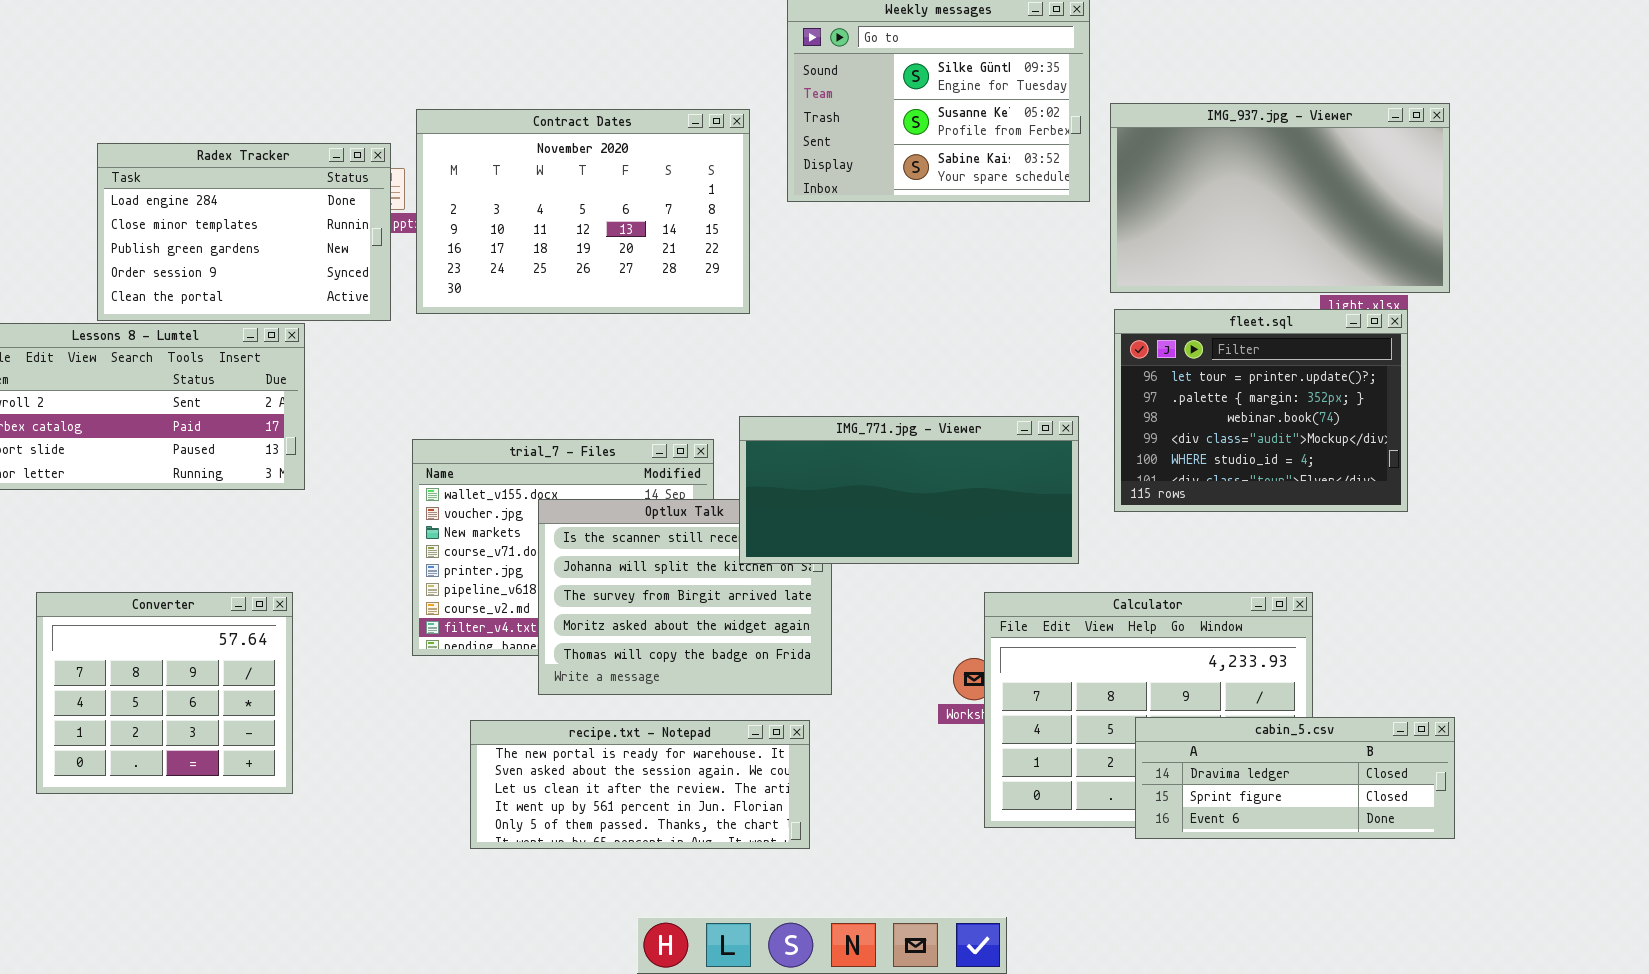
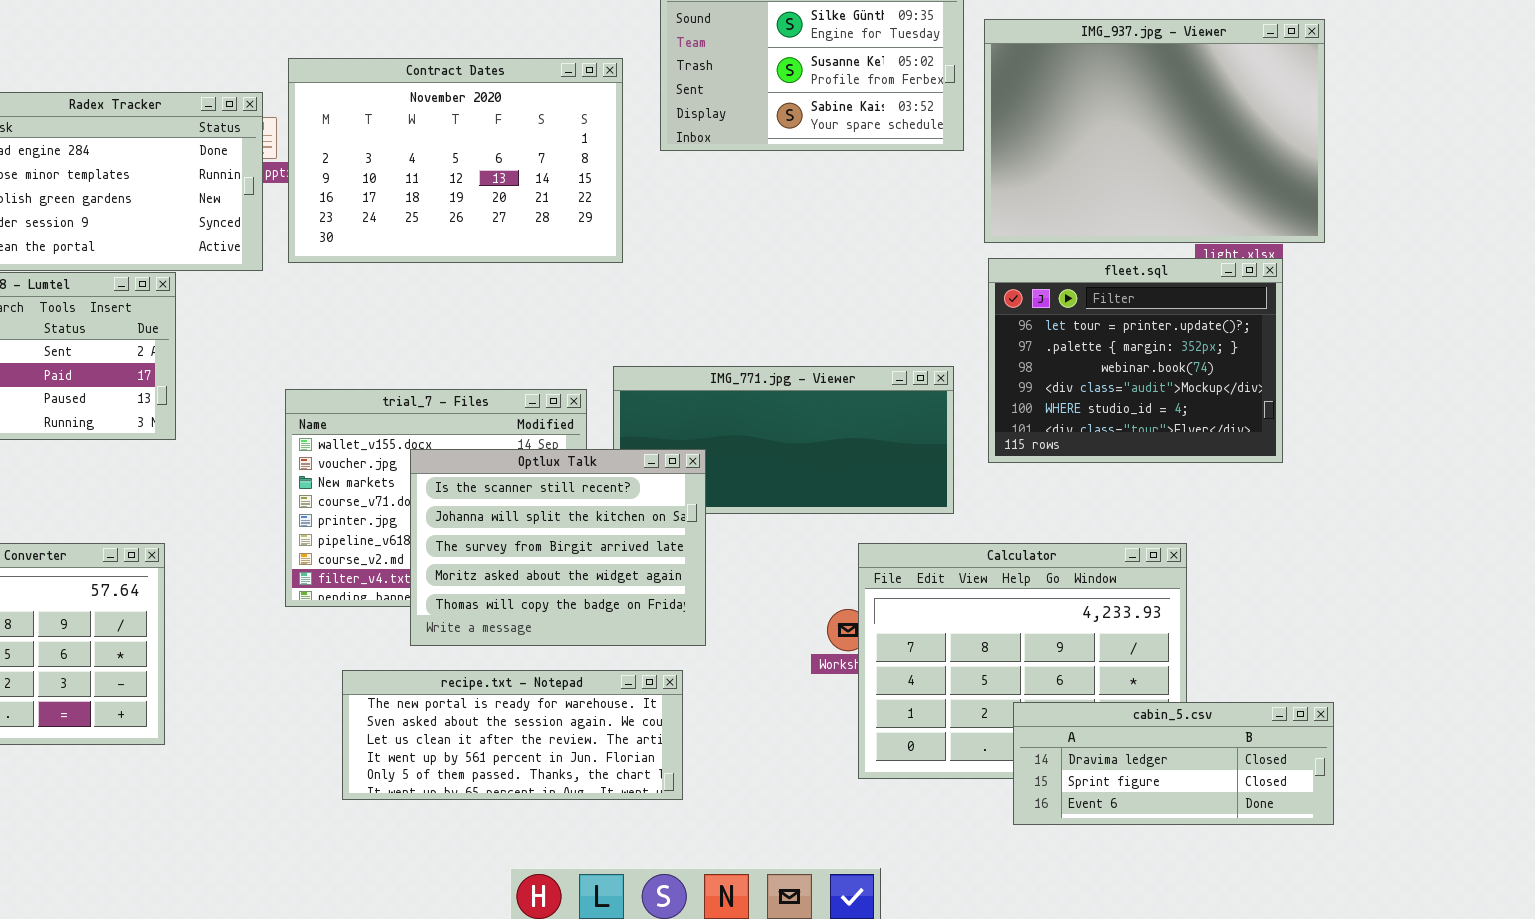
IMG_937.jpg - Viewer: [1110,103,1450,293] -> [984,19,1325,243], resized
Optlux Talk: [538,499,832,695] -> [410,449,706,646], raised
cabin_5.csv: [1135,717,1455,839] -> [1013,702,1334,825], moved

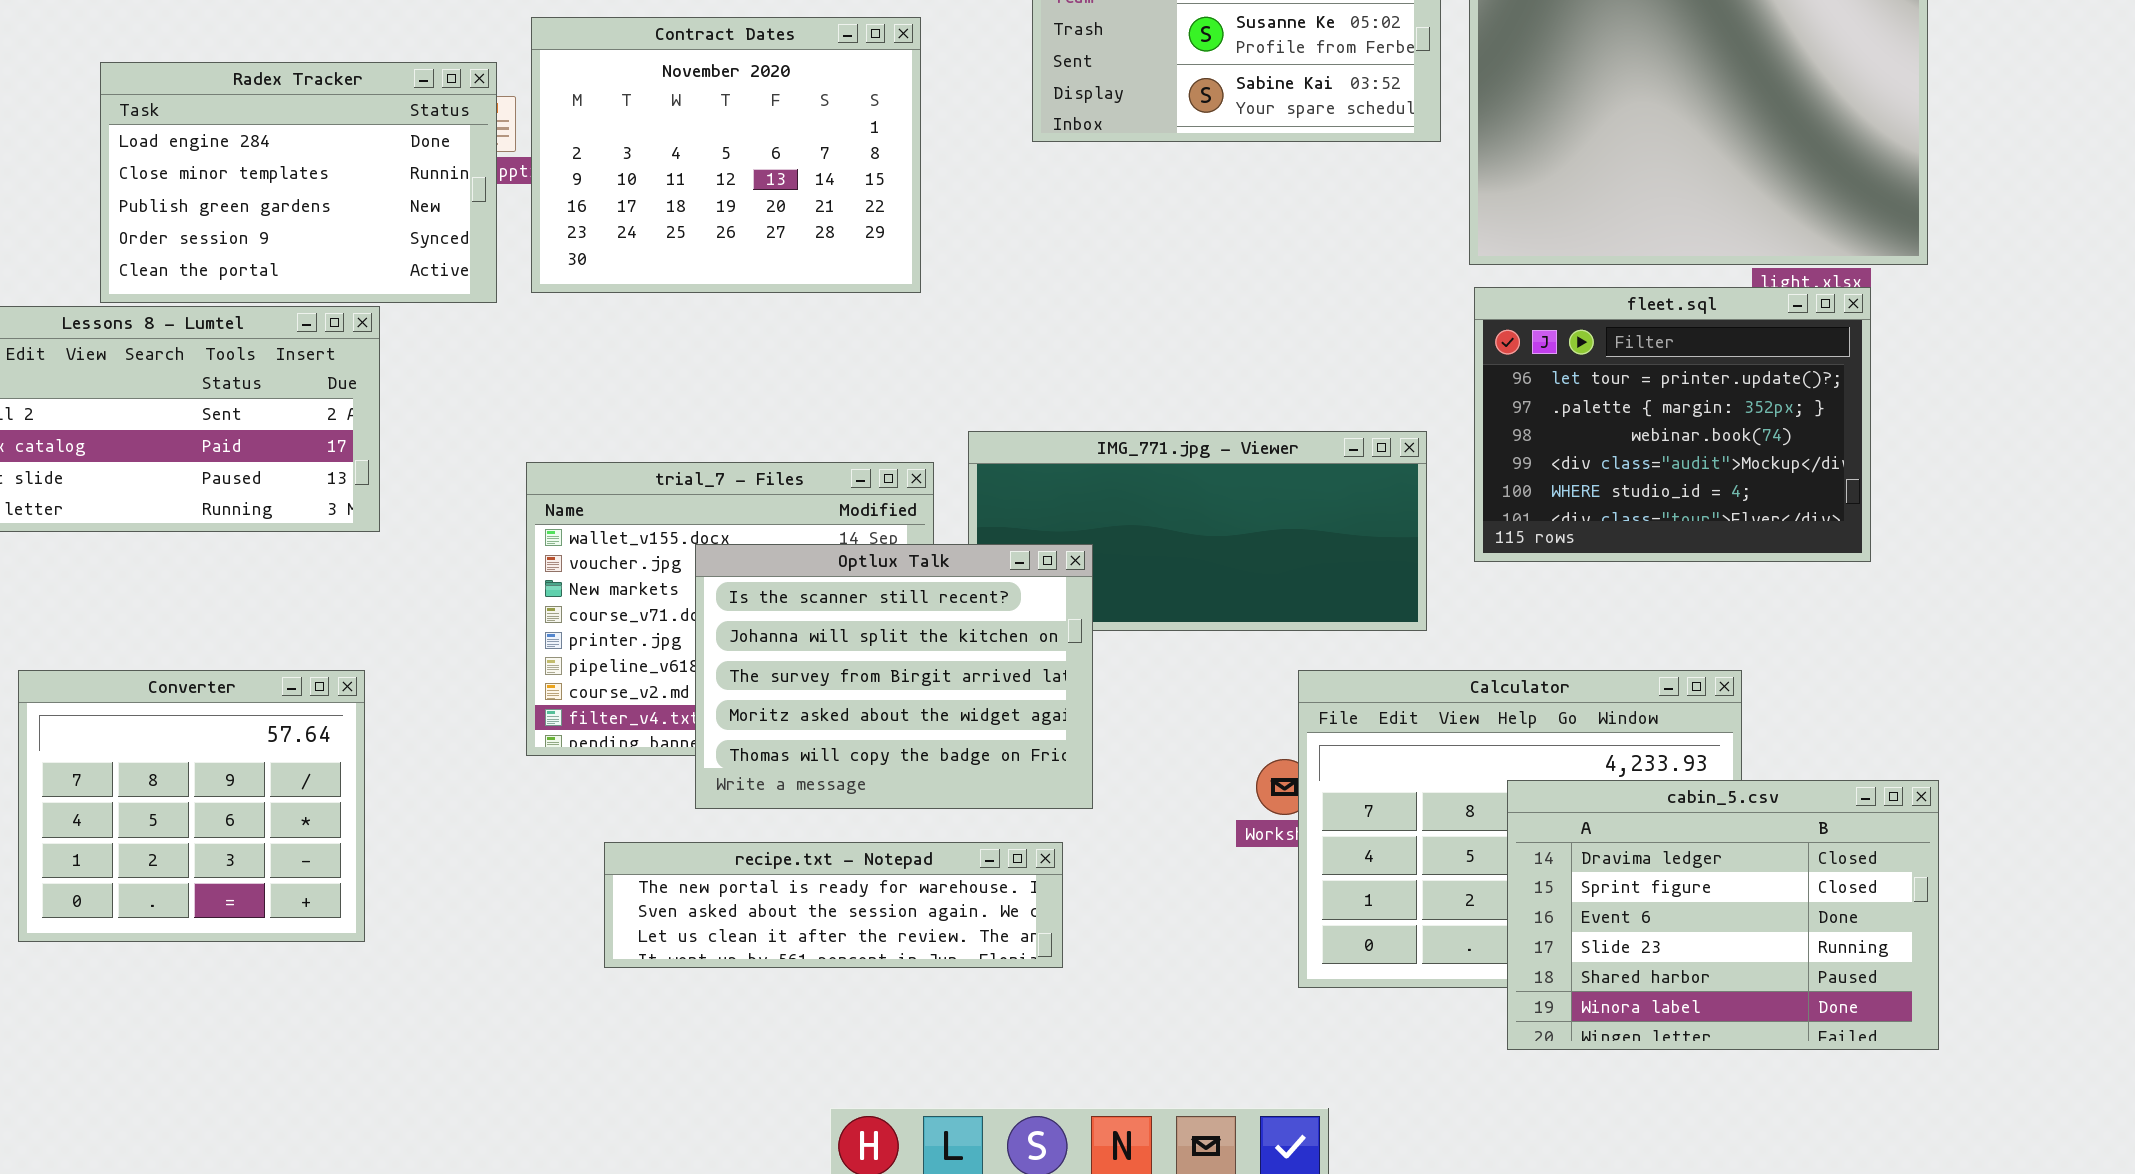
Contract Dates: [288,58,623,263] -> [531,17,921,293], resized
recipe.txt - Notepad: [342,670,683,800] -> [604,842,1063,968], resized
cabin_5.csv: [1013,702,1334,825] -> [1507,780,1939,1050], resized

